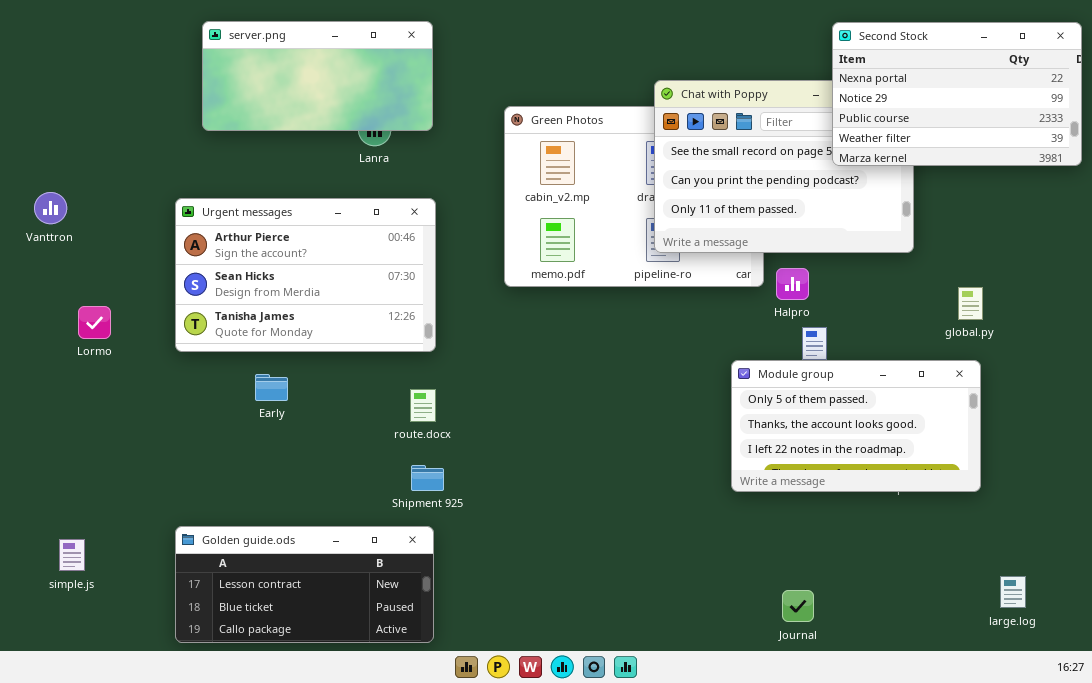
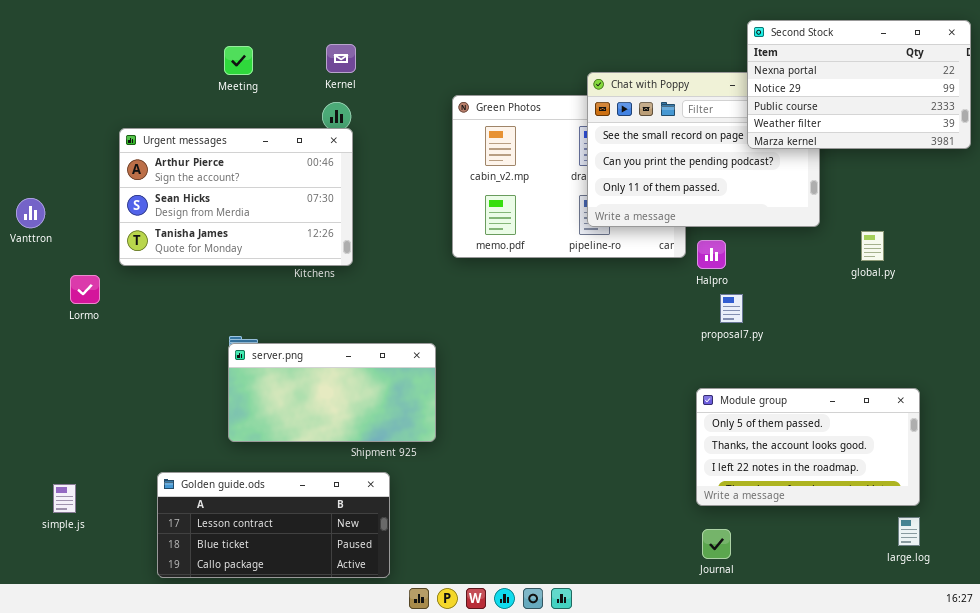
server.png: [202,21,433,131] -> [228,343,436,442], moved
Vanttron: [34,192,67,224] -> [16,198,45,228], moved
Urgent messages: [175,198,436,352] -> [119,128,353,266], moved
global.py: [958,287,983,320] -> [861,231,884,261], moved
Module group: [731,360,981,492] -> [696,388,920,506], moved

